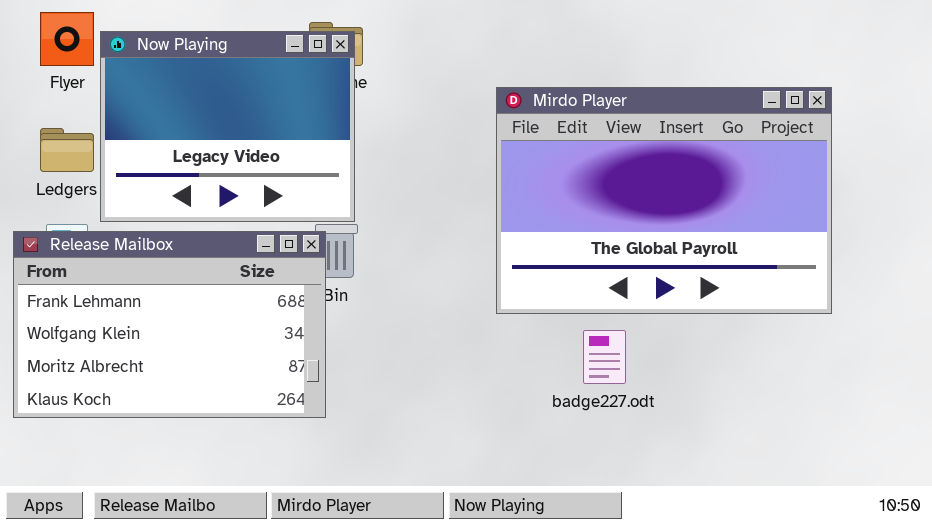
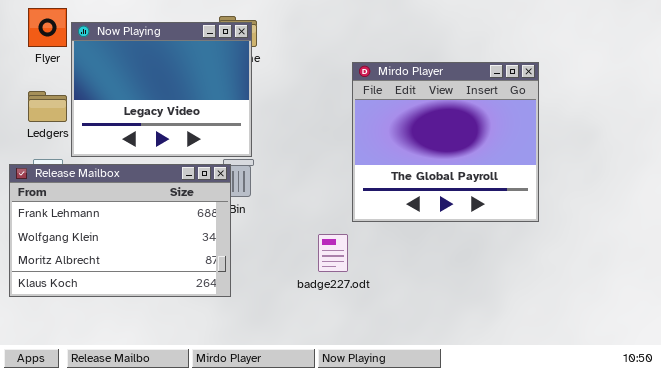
Mirdo Player: [496,87,832,314] -> [352,62,539,222], resized
badge227.odt: [583,330,626,384] -> [318,234,348,272], moved

